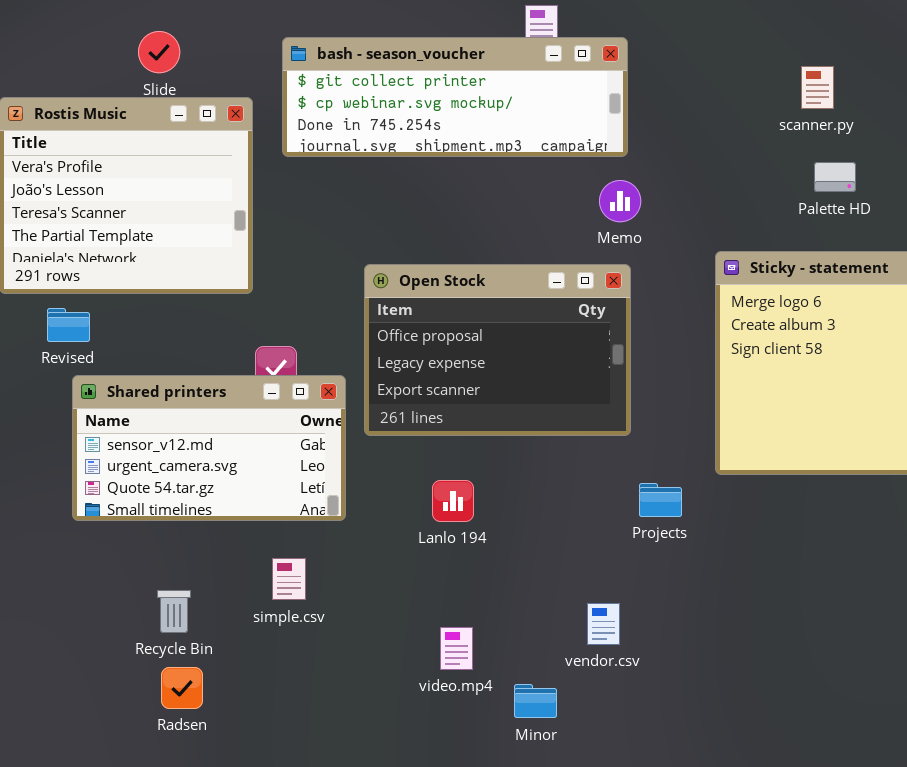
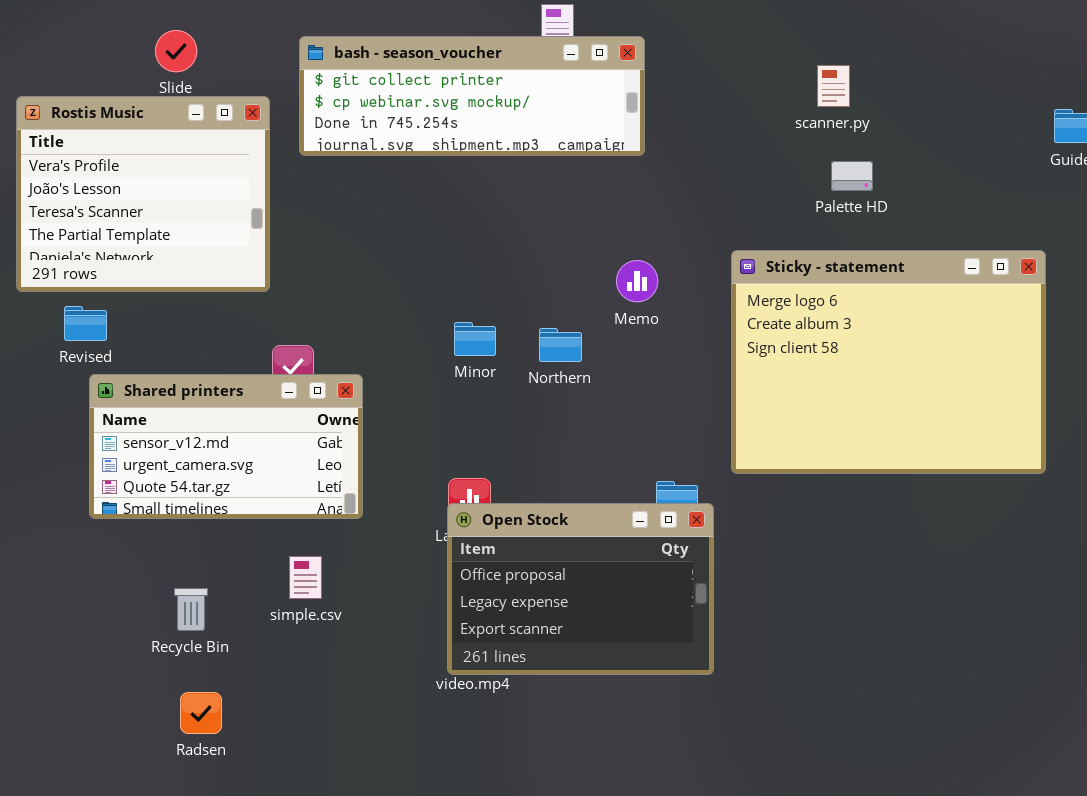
Memo: [599,180,641,222] -> [616,260,658,302], moved
Open Stock: [364,264,631,436] -> [447,503,714,675], moved
Radsen: [161,667,203,709] -> [180,692,222,734], moved
Minor: [514,684,557,718] -> [454,322,496,356], moved

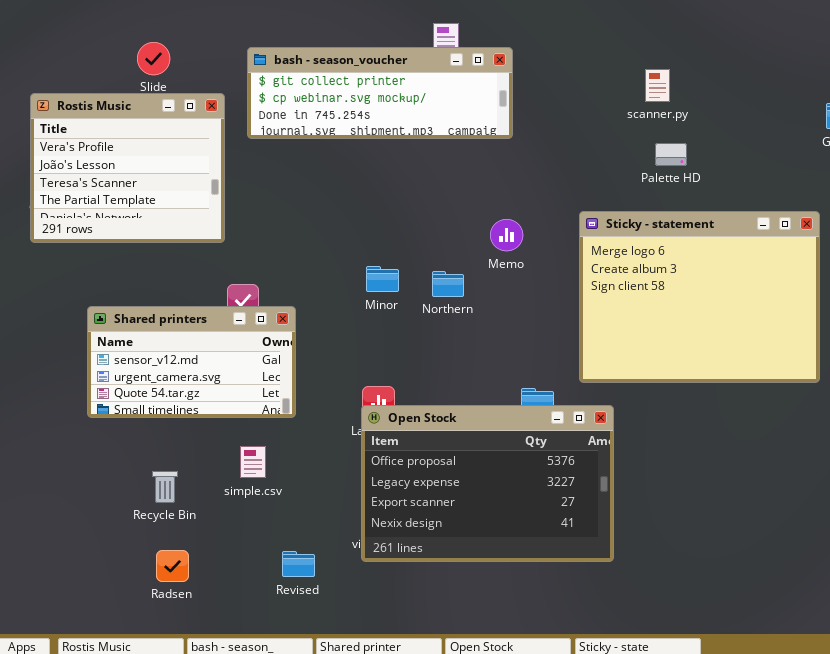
Revised: [64,306,107,341] -> [282,551,315,577], moved
Open Stock: [447,503,714,675] -> [361,405,614,562], resized

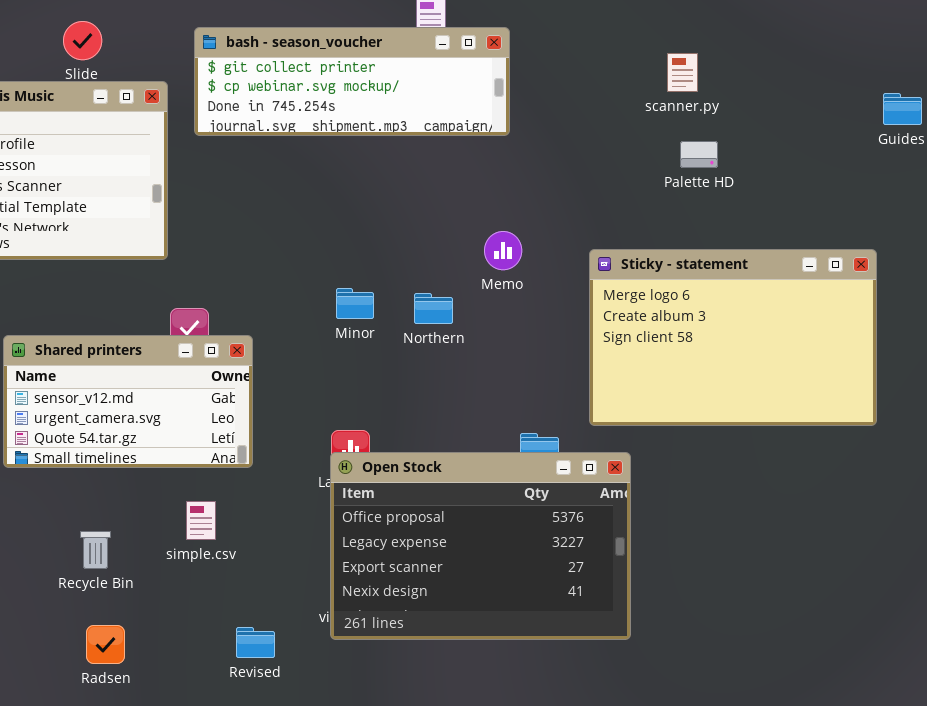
Sticky - statement: [579,211,820,383] -> [589,249,877,426], resized

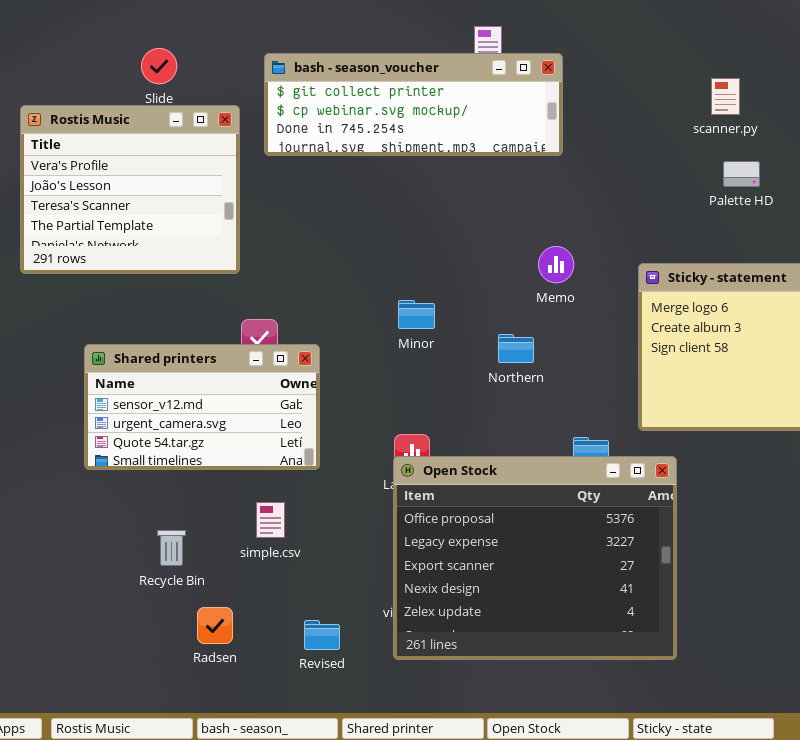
Northern: [414,293,453,324] -> [498,334,534,363], moved
Open Stock: [330,452,631,640] -> [393,456,677,660], resized
Radsen: [86,625,125,664] -> [197,607,233,644], moved

